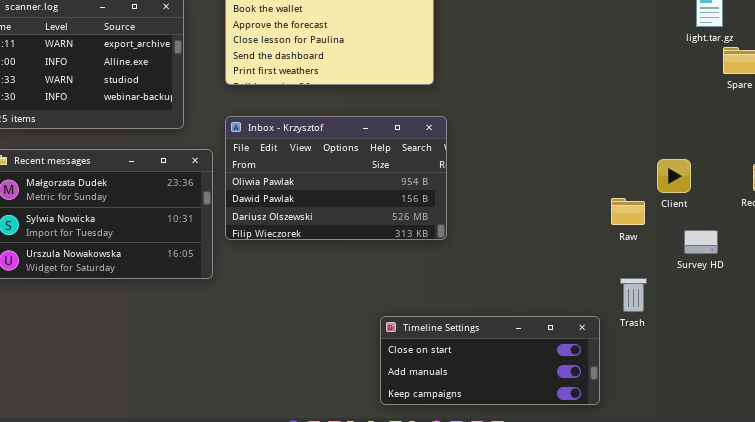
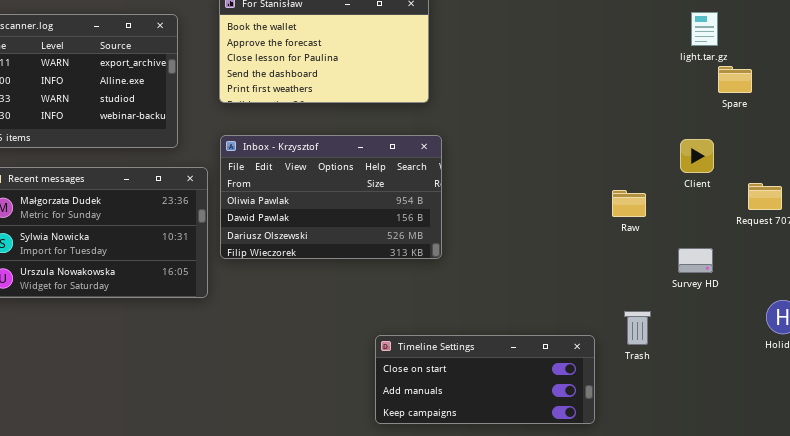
Client: [657,159,691,193] -> [680,139,714,173], moved
Raw: [611,198,645,225] -> [612,190,646,217], moved
Trash: [620,278,647,312] -> [624,311,651,345], moved

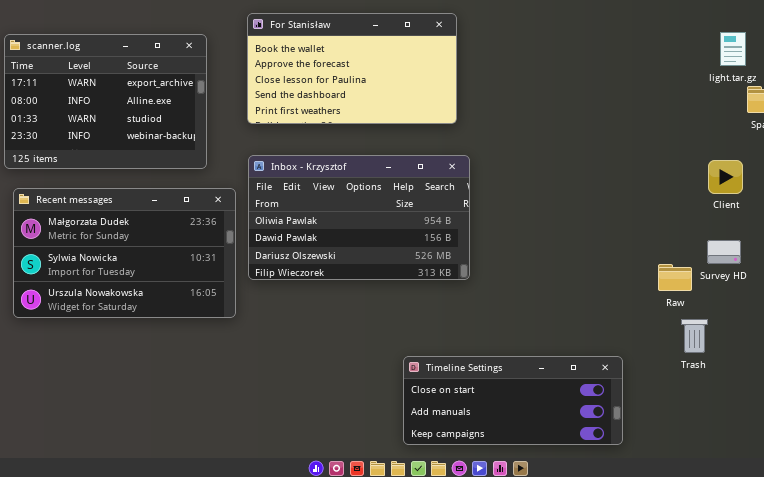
Raw: [612,190,646,217] -> [658,264,692,291], moved
Survey HD: [678,248,713,273] -> [707,240,741,264], moved
Trash: [624,311,651,345] -> [681,319,708,353], moved

